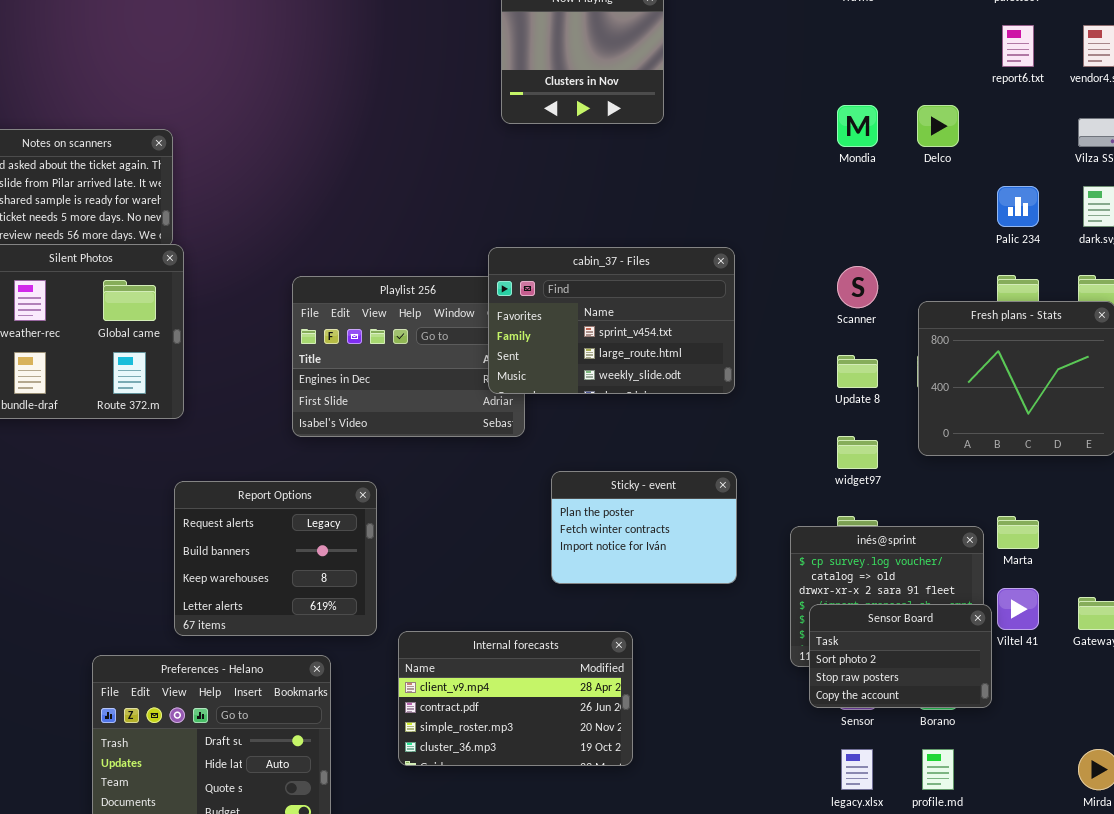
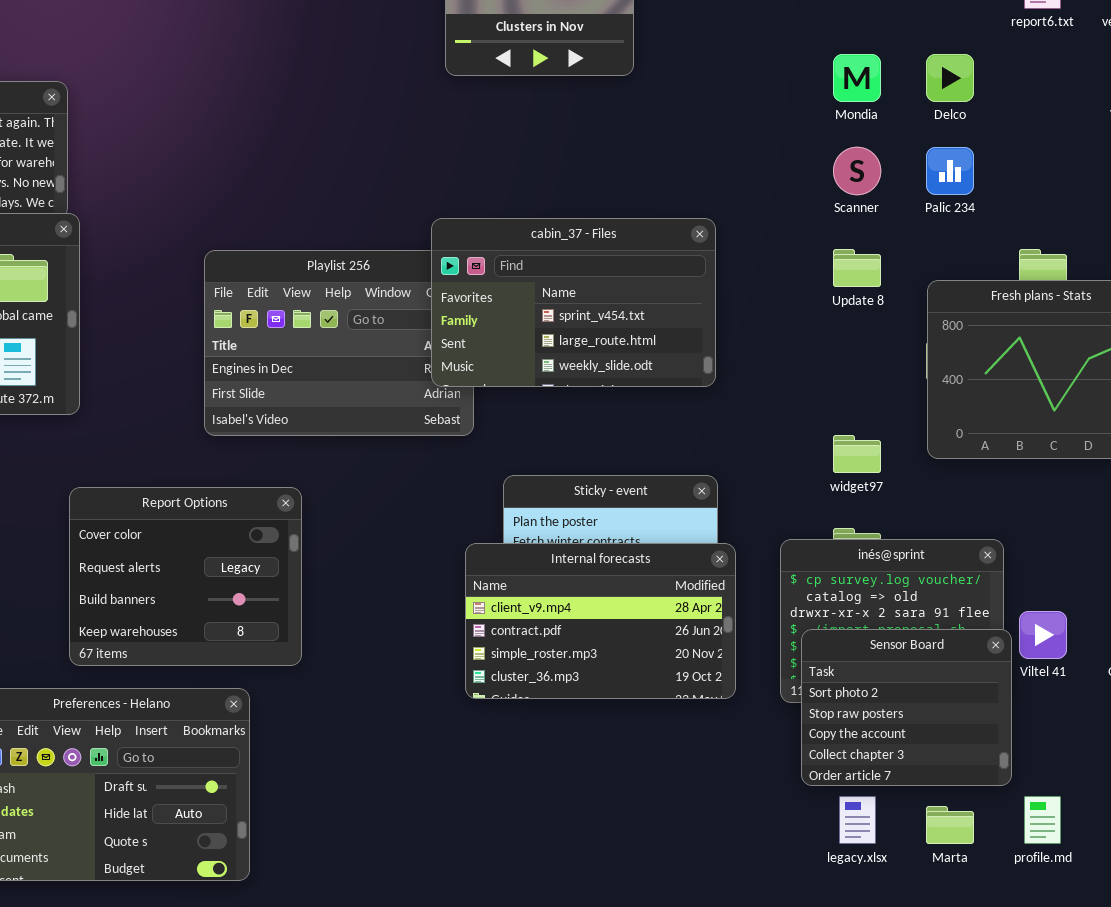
Palic 234: [997,186,1039,227] -> [926,147,974,195], moved
Scanner: [837,266,878,308] -> [833,147,881,195], moved
Update 8: [837,355,878,388] -> [833,249,881,287], moved
Report Options: [174,481,377,636] -> [69,487,302,666], scrolled up 1 row
Marta: [997,516,1039,549] -> [926,806,974,844], moved
Sensor Board: [809,604,992,708] -> [801,629,1012,786], resized
Internal forecasts: [398,631,633,766] -> [465,543,736,699], moved
profile.md: [922,749,954,790] -> [1024,796,1061,844], moved

